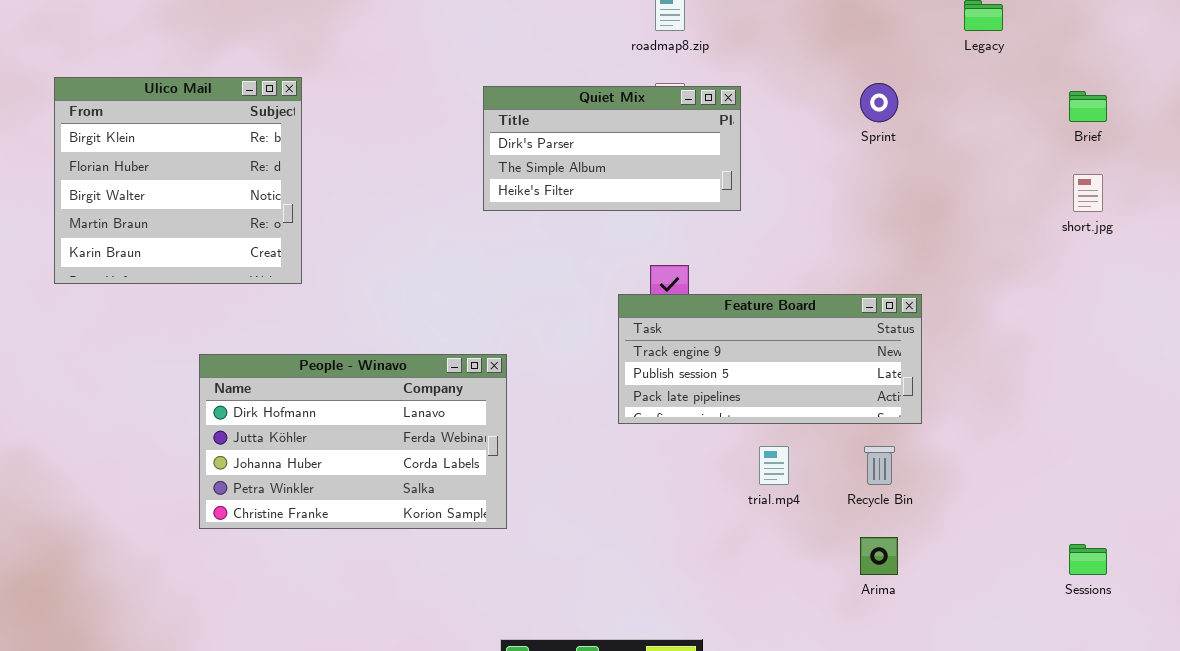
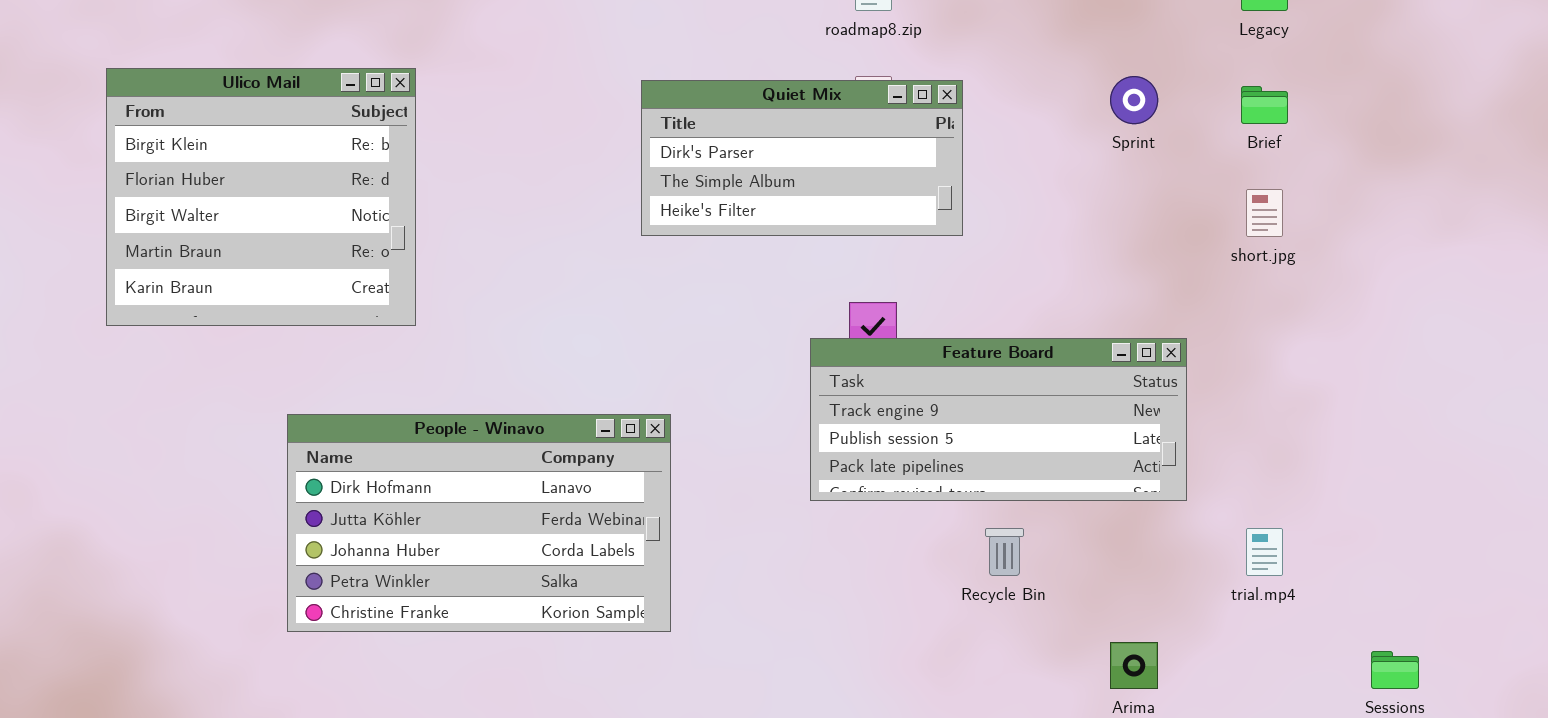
Brief: [1069,91,1107,122] -> [1241,86,1288,124], moved
short.jpg: [1073,174,1103,212] -> [1246,189,1283,237], moved
trial.mp4: [759,446,789,485] -> [1246,528,1283,576], moved
Recycle Bin: [864,446,895,485] -> [985,528,1024,576], moved

